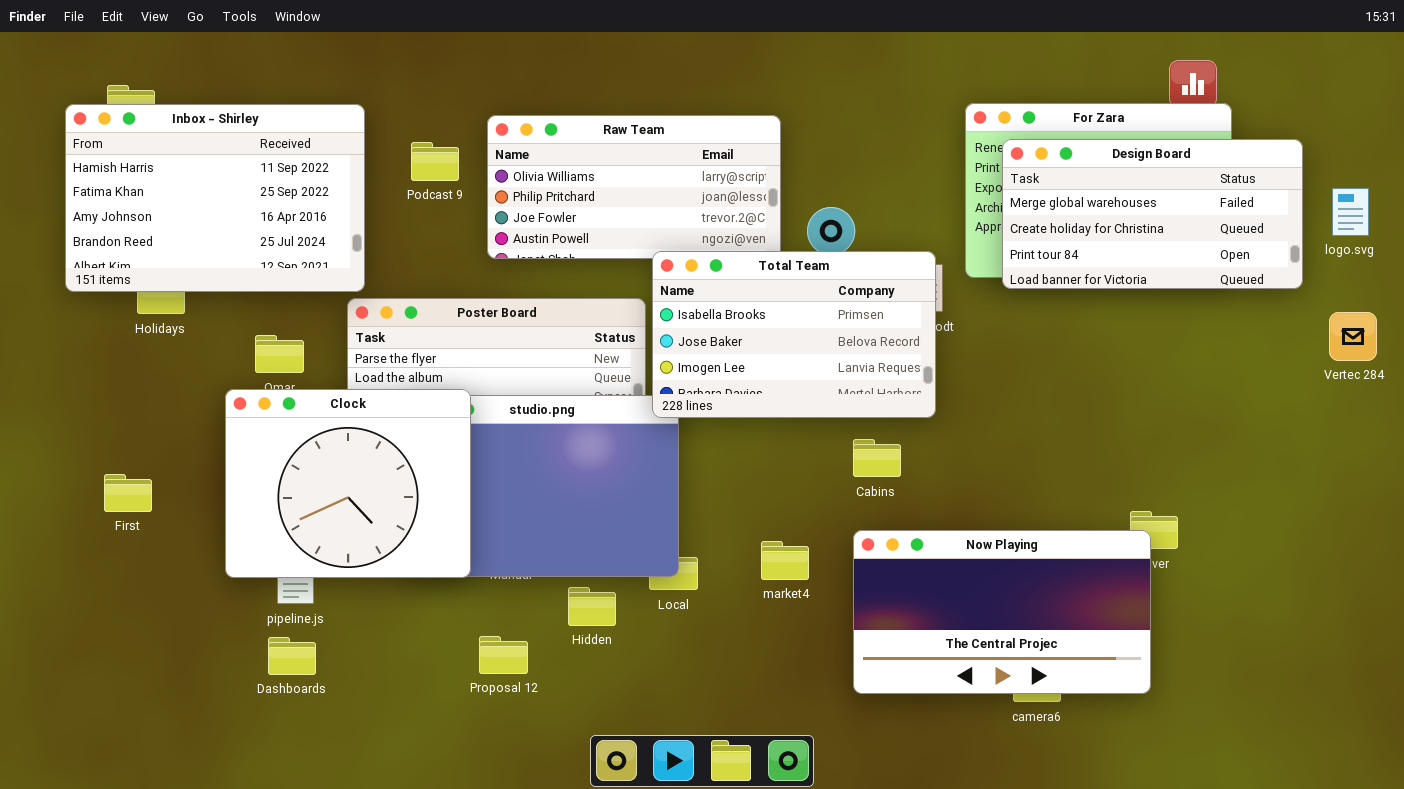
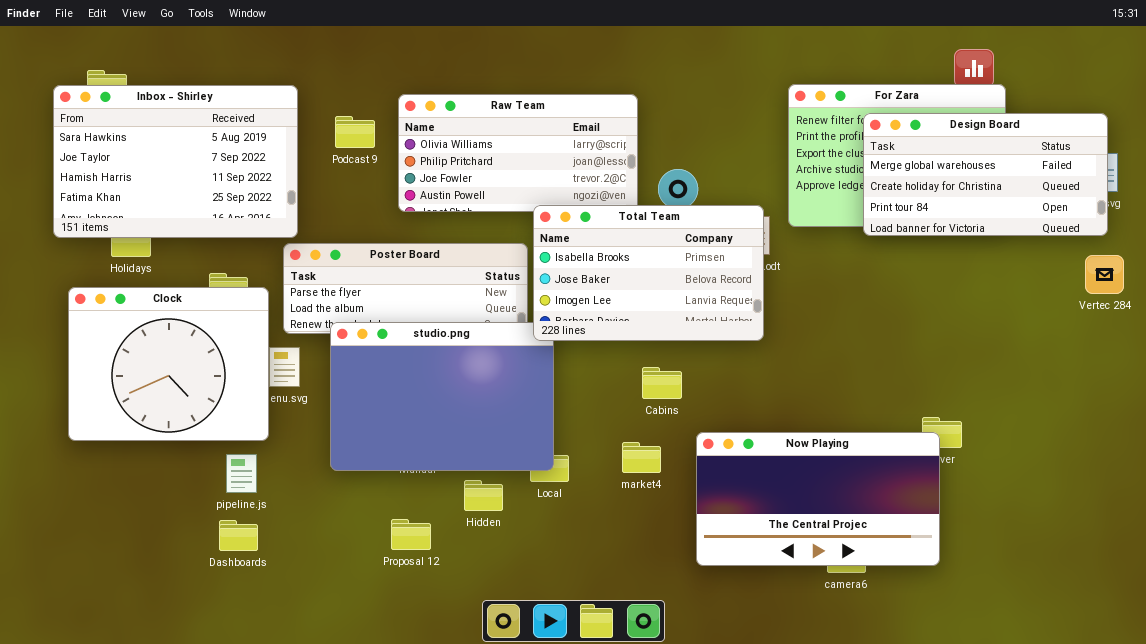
Inbox - Shirley: [65,104,365,292] -> [53,85,298,238], scrolled up 2 rows
Design Board: [1002,139,1303,289] -> [863,113,1108,236], moved
Clock: [225,389,471,578] -> [68,287,269,441], moved
Cabins: [853,439,901,477] -> [642,367,682,399], moved

